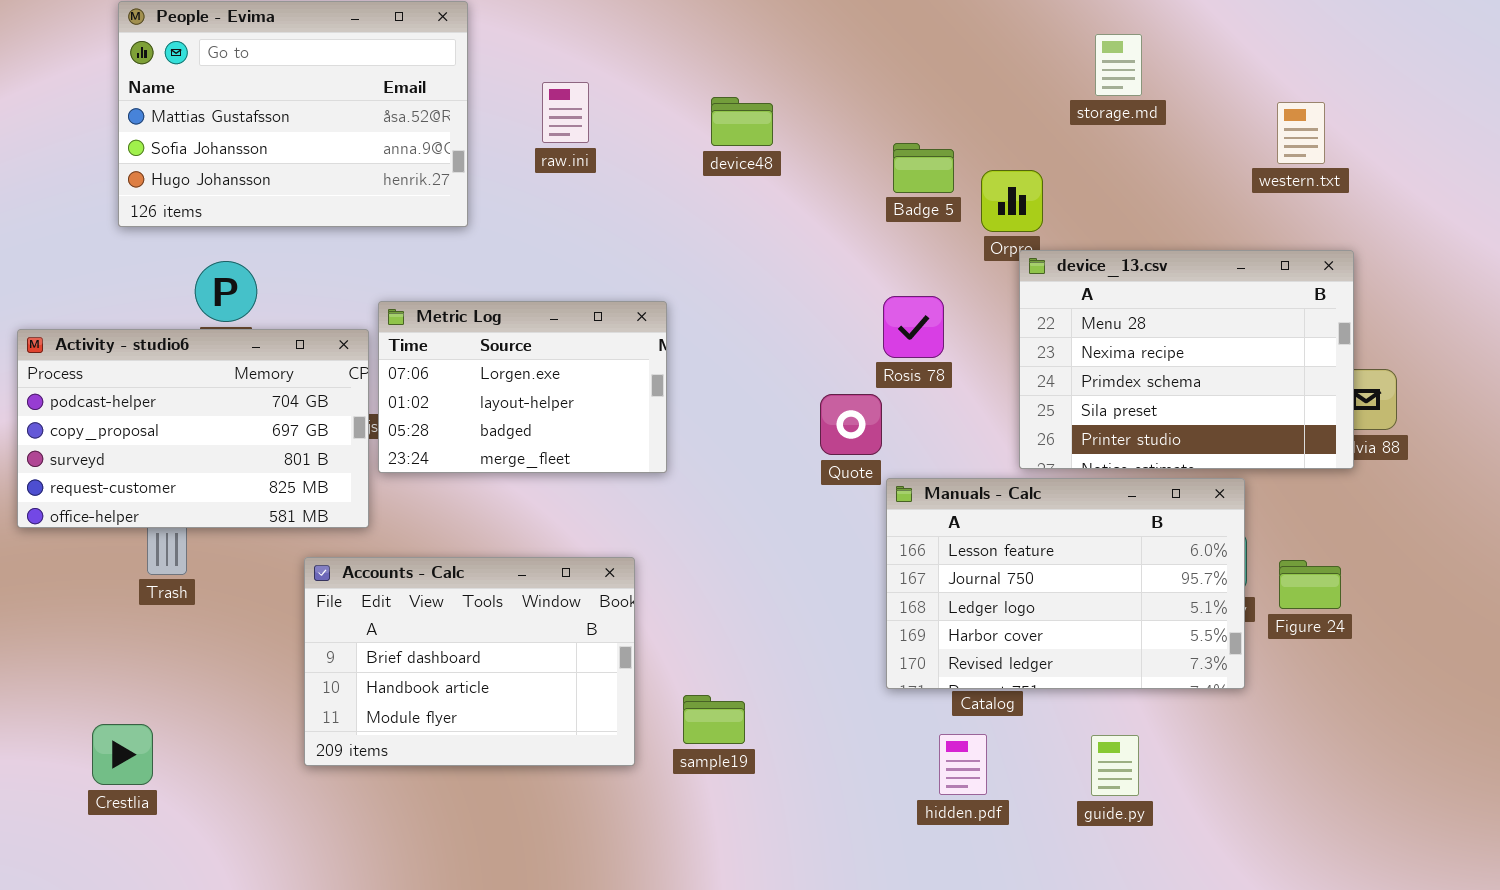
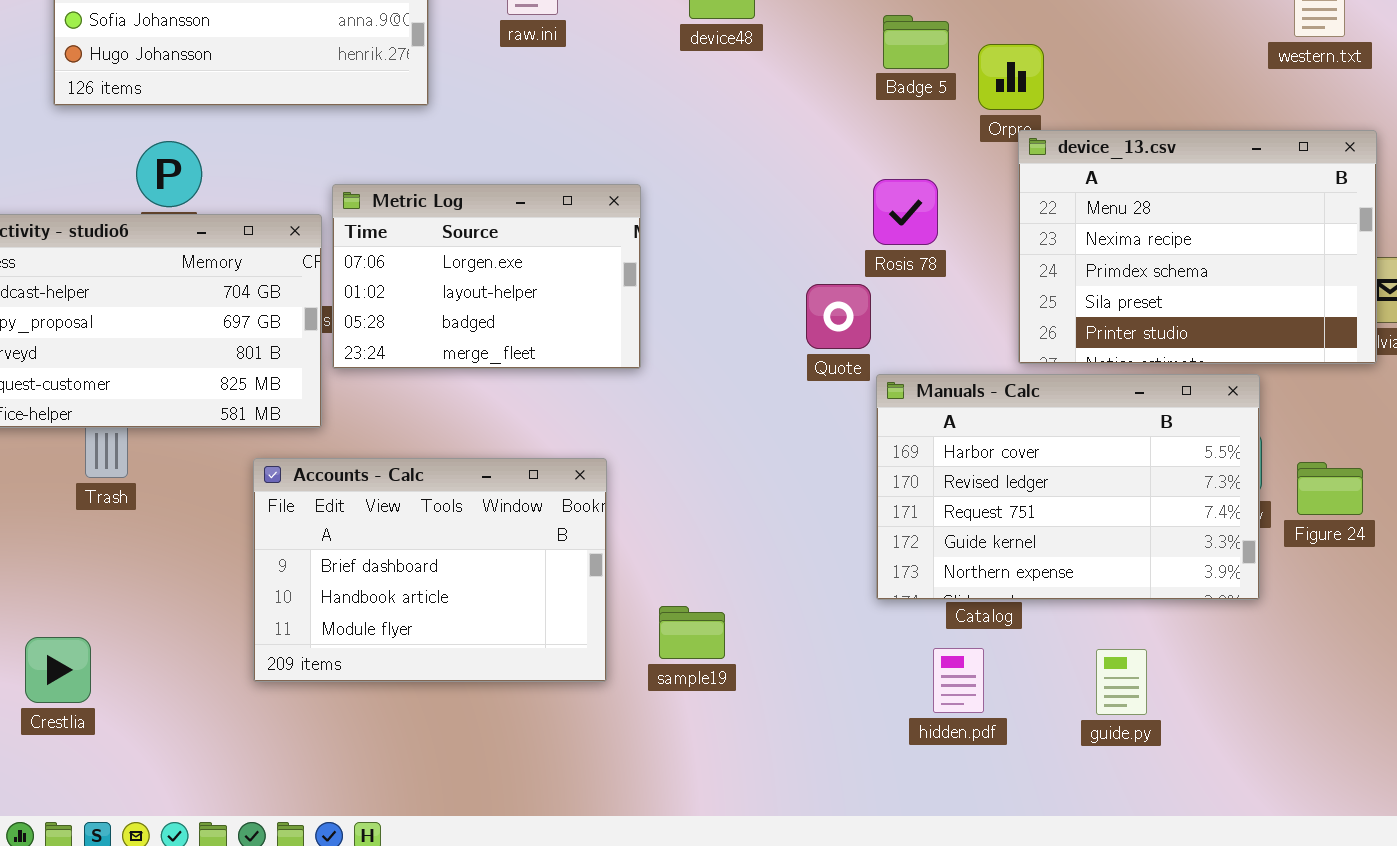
Manuals - Calc: [886,478,1245,689] -> [876,374,1260,600], scrolled down 3 rows

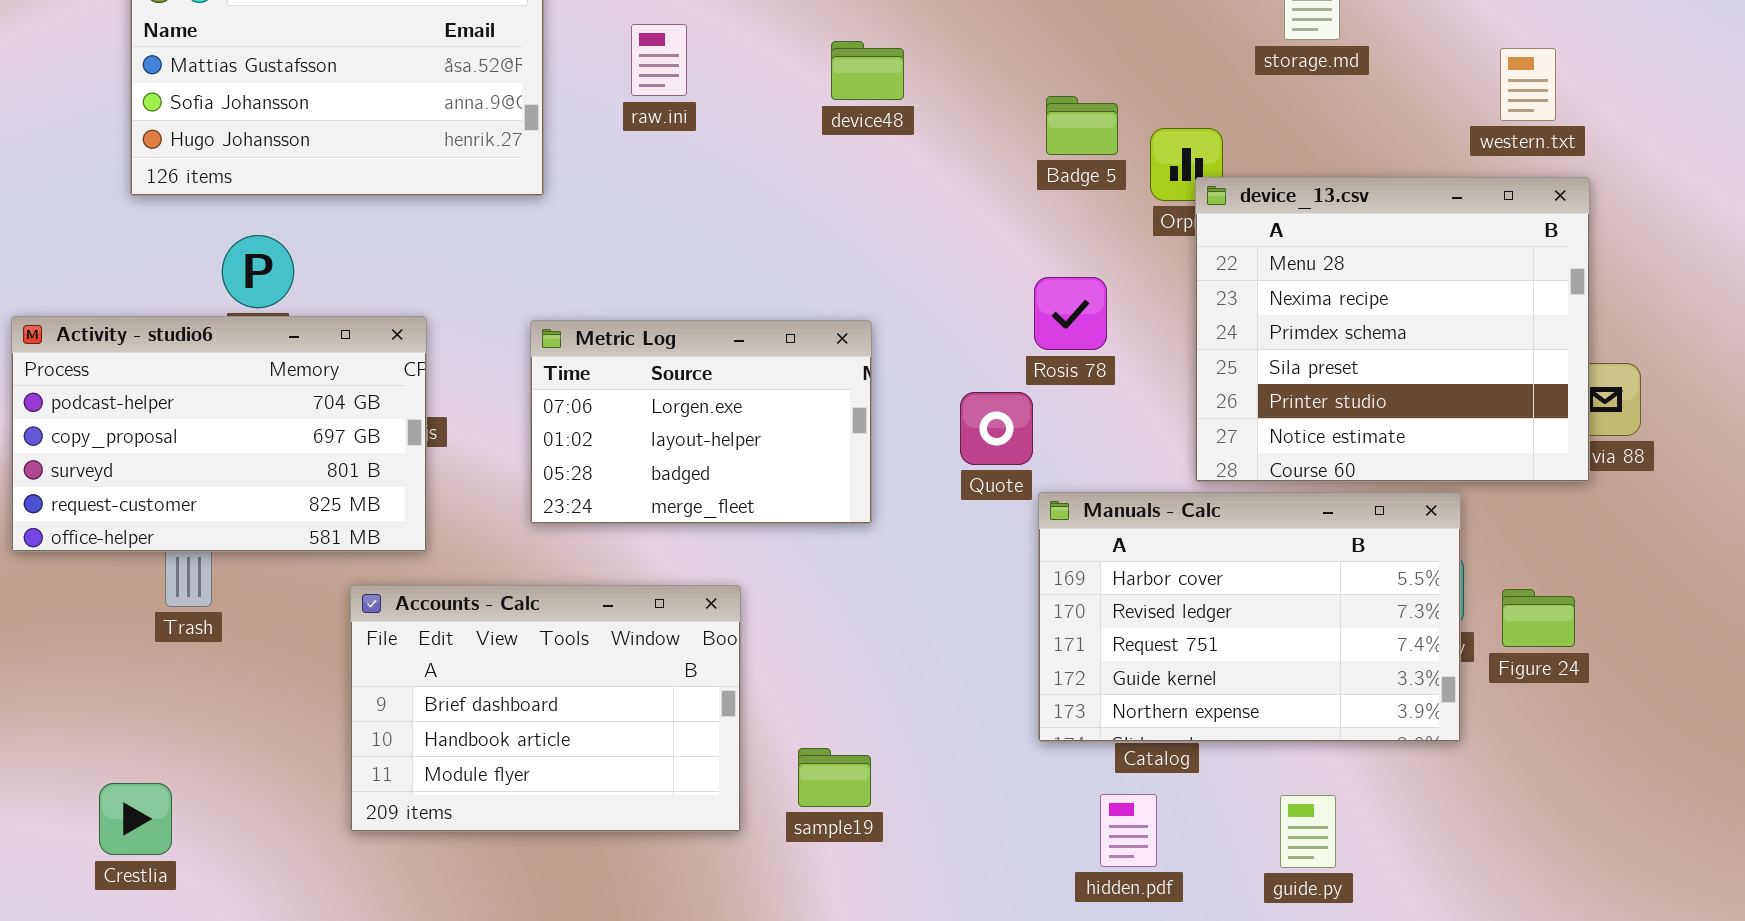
device_13.csv: [1018,130,1377,364] -> [1195,177,1590,482], resized
Metric Log: [332,184,641,369] -> [530,320,872,524], moved

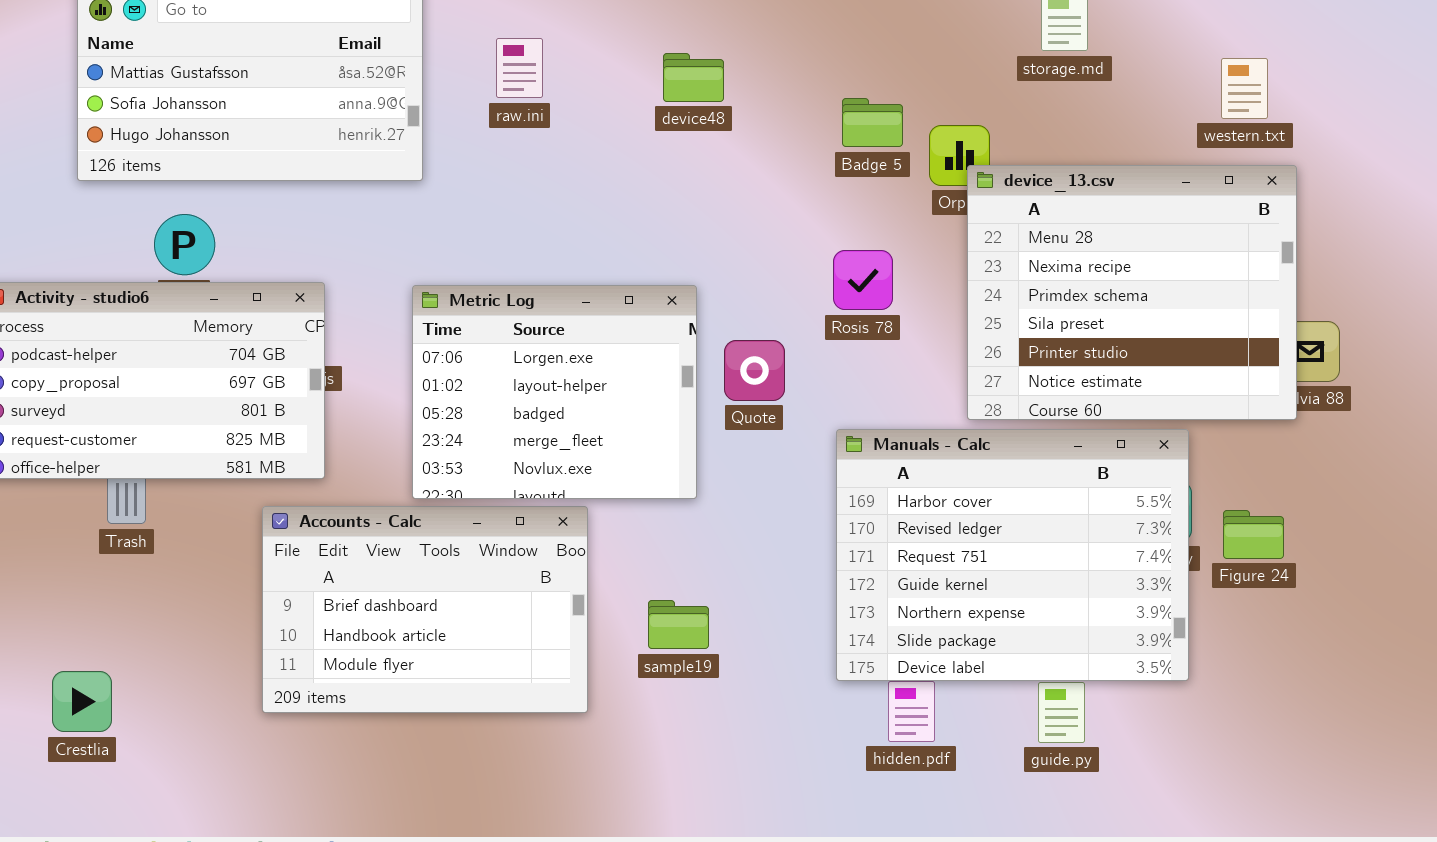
Metric Log: [530,320,872,524] -> [412,285,697,499], resized
Quote: [960,392,1033,465] -> [724,340,785,401], moved
Manuals - Calc: [1038,492,1461,742] -> [836,429,1189,681], resized
sample19: [798,748,871,807] -> [648,600,709,649], moved

